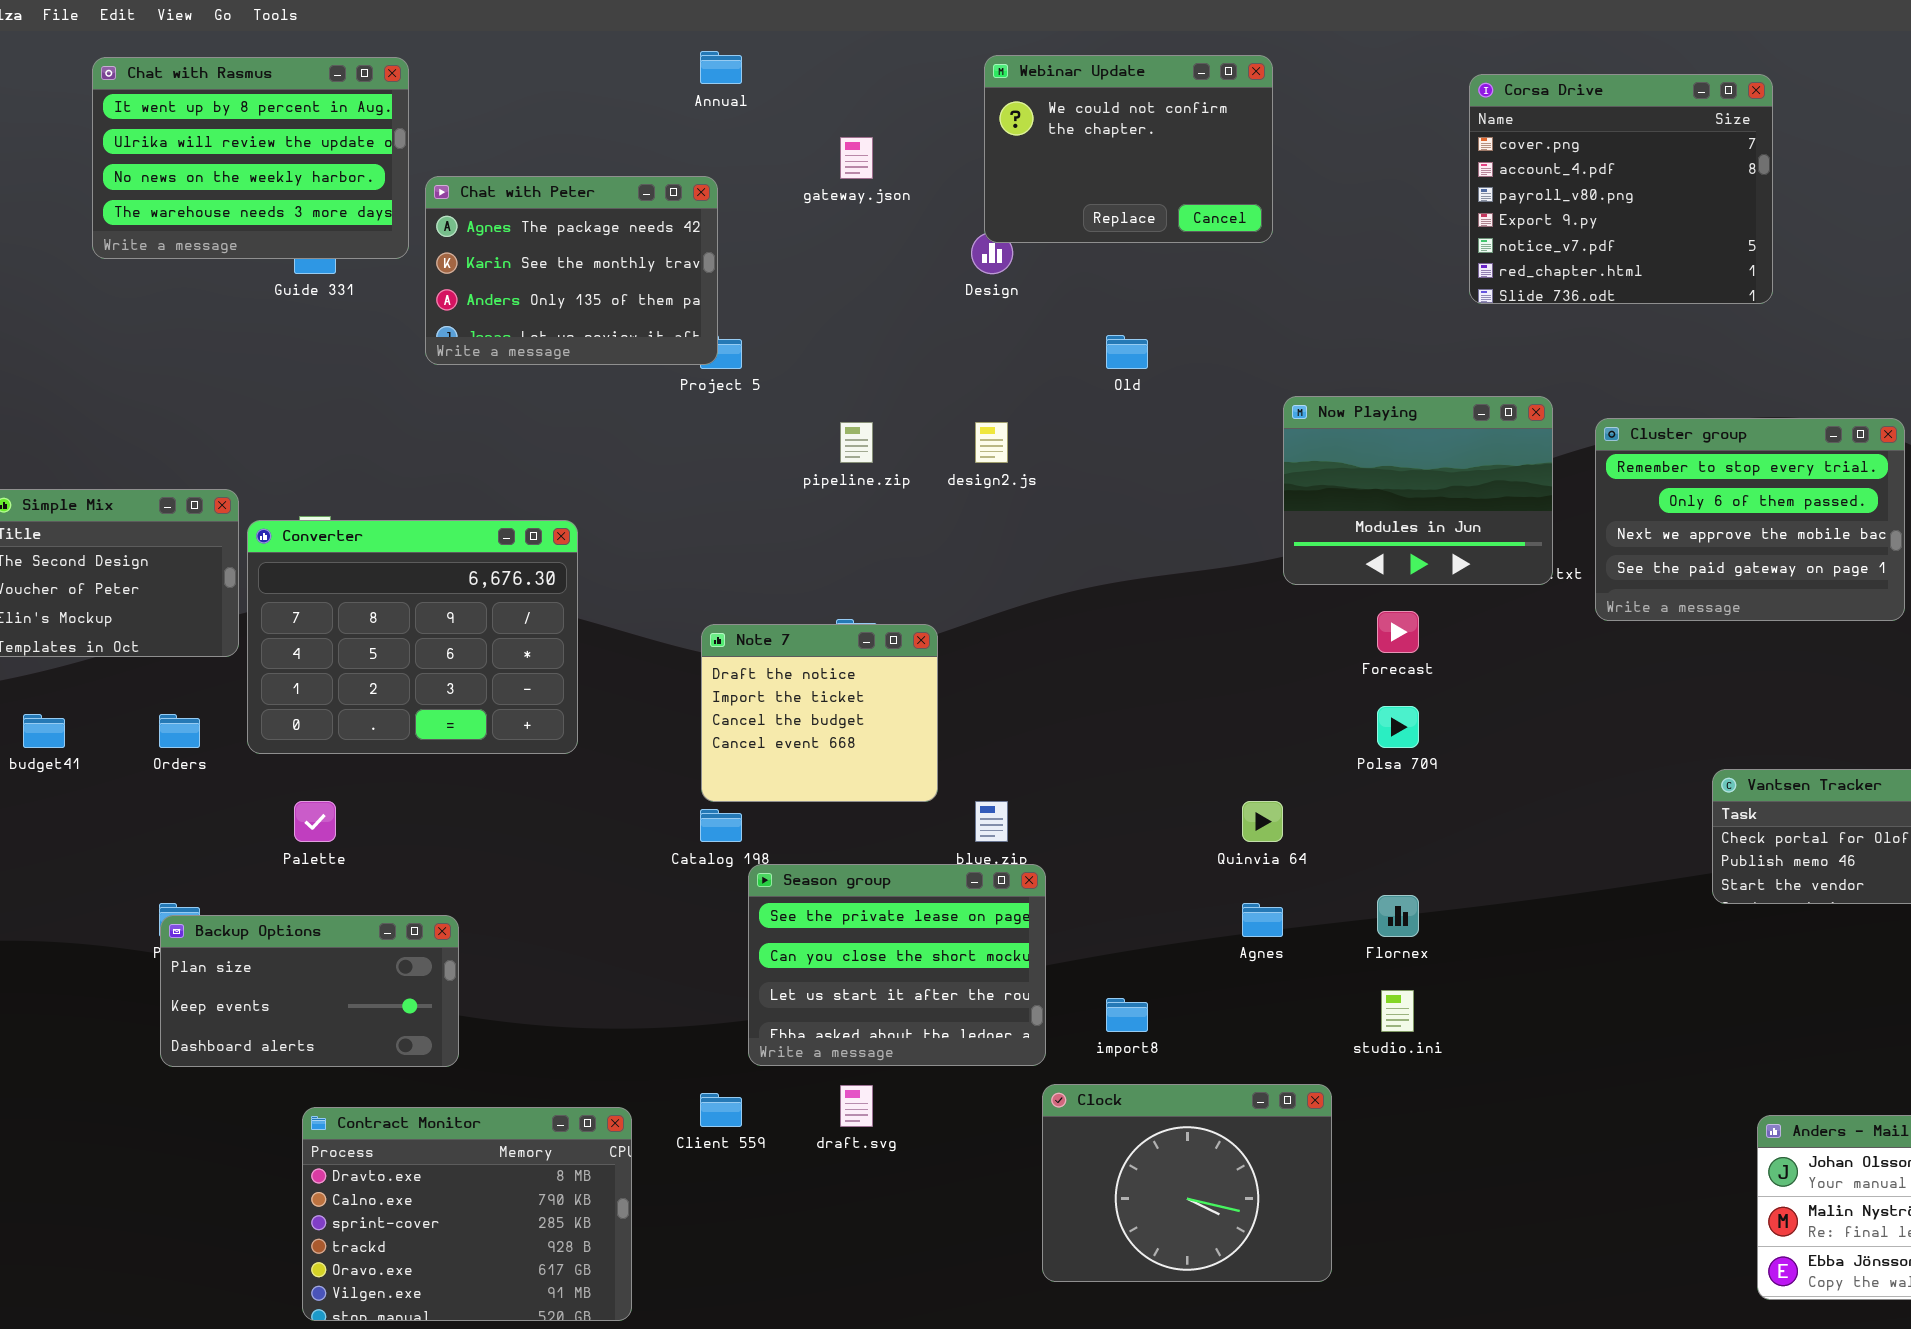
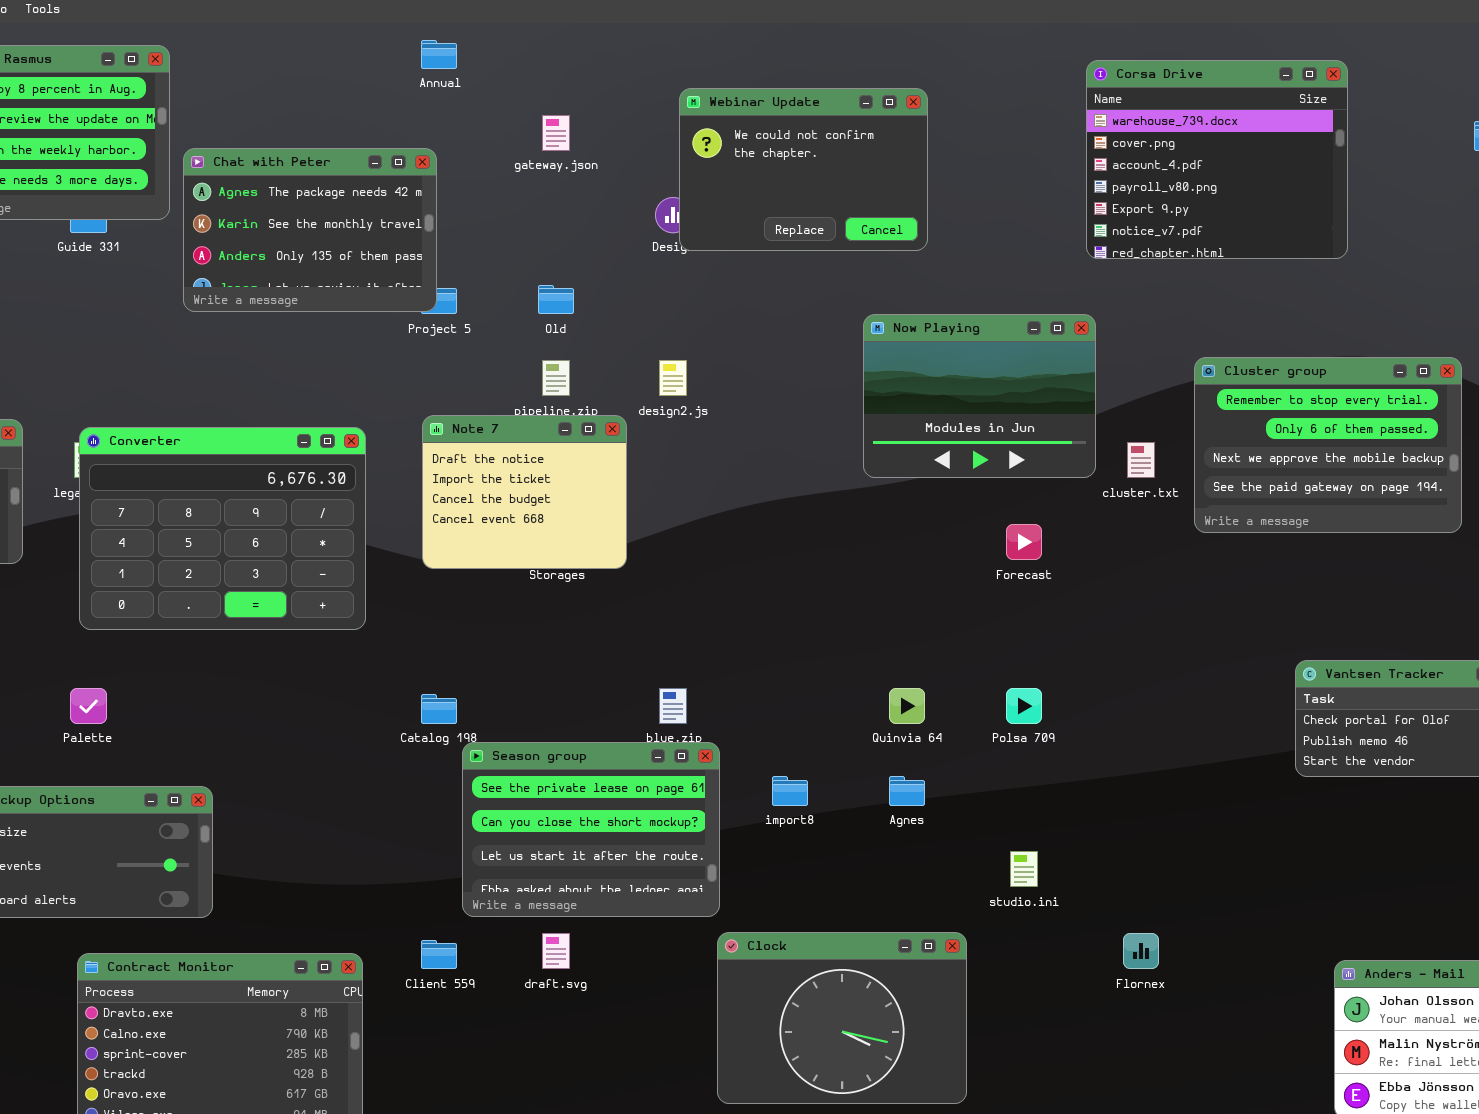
Webinar Update: [984,55,1273,243] -> [679,88,928,251], moved
Corsa Drive: [1469,74,1773,304] -> [1086,60,1348,259], scrolled up 1 row
Old: [1106,335,1148,369] -> [538,285,574,314], moved
Now Playing: [1283,396,1553,585] -> [863,314,1096,478], moved
Converter: [247,520,578,754] -> [79,427,366,630], moved
Note 7: [701,624,938,802] -> [422,415,627,569], moved
Polsa 709: [1377,706,1419,748] -> [1006,688,1042,724], moved
Flornex: [1377,895,1419,937] -> [1123,933,1159,969], moved
import8: [1106,998,1148,1032] -> [772,776,808,806], moved

